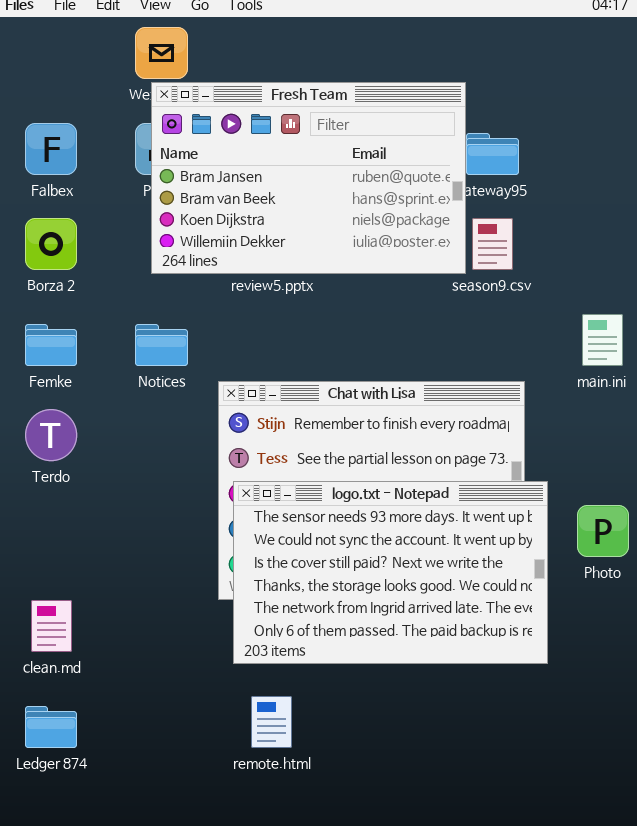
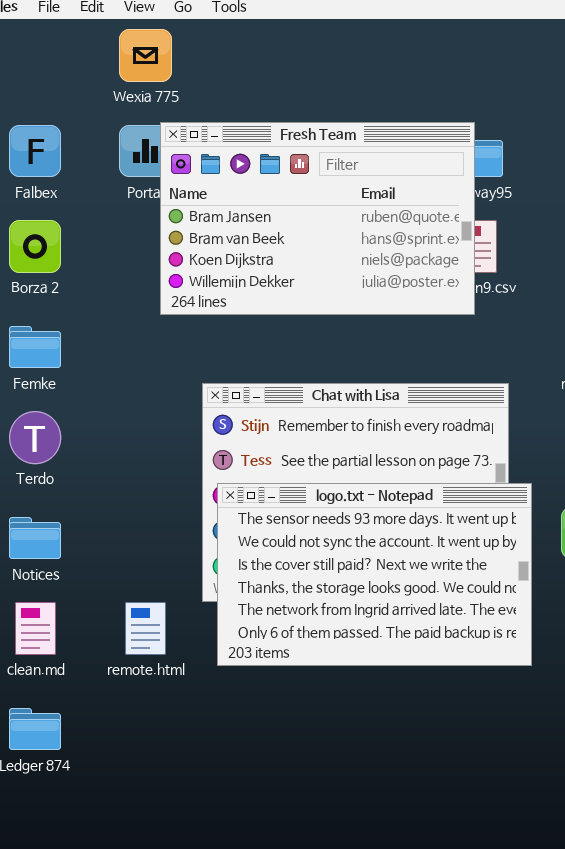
Fresh Team: [151,82,466,274] -> [160,122,475,315], moved
Notices: [135,324,188,366] -> [9,517,61,559], moved
remote.html: [251,696,292,748] -> [125,602,166,655], moved

